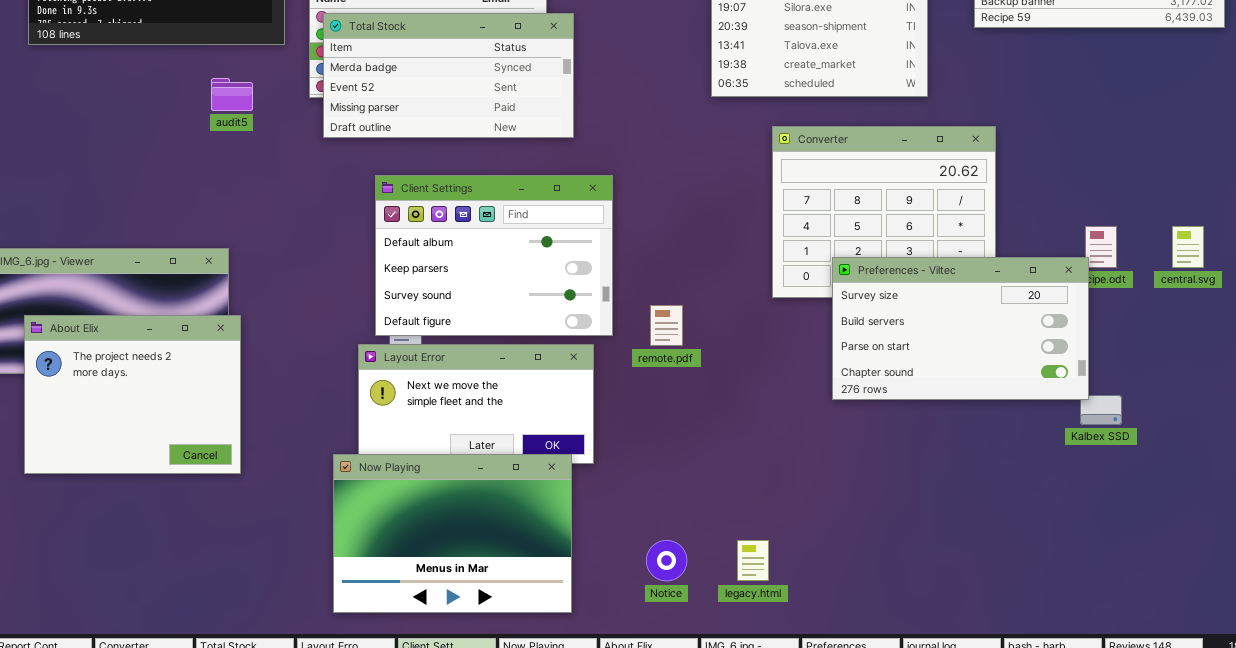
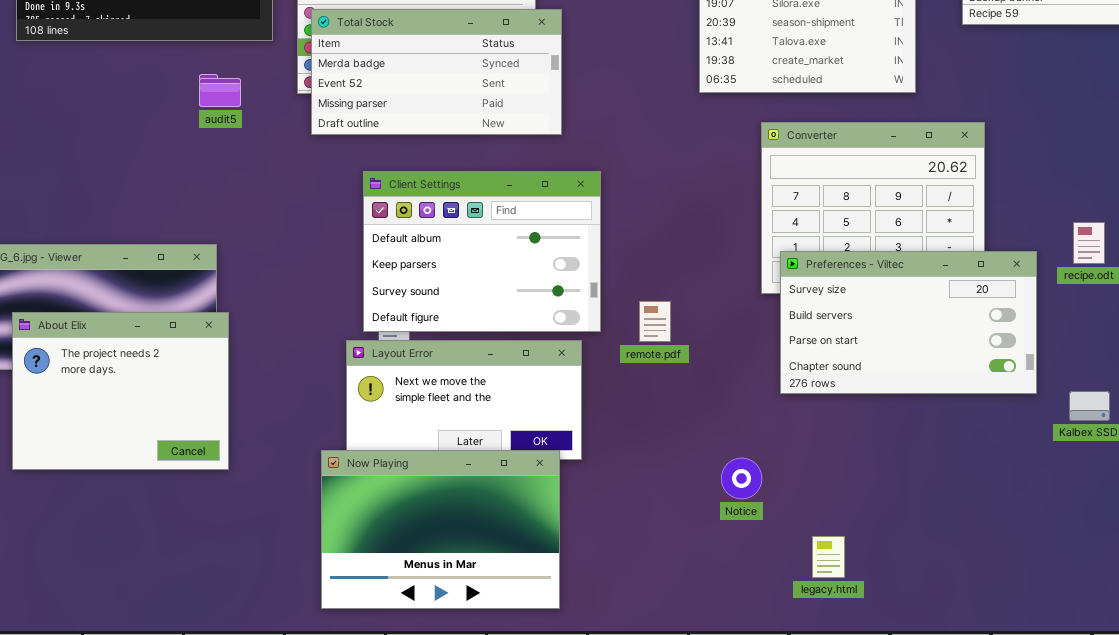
Preferences - Viltec: [832,257,1089,400] -> [780,251,1037,394], moved
Notice: [646,540,687,581] -> [721,458,762,499], moved
legacy.html: [737,540,769,581] -> [812,536,845,578], moved

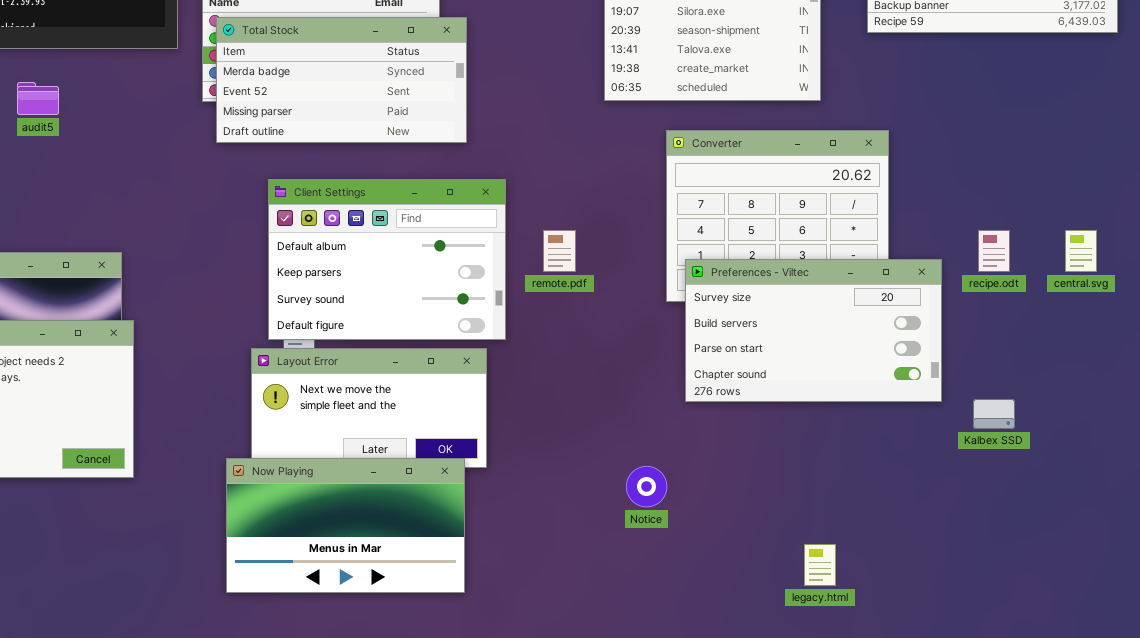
audit5: [199,74,241,107] -> [17,82,59,115], moved
remote.pdf: [639,301,671,342] -> [543,230,576,272], moved
Now Playing: [321,450,560,609] -> [226,458,465,593], resized
legacy.html: [812,536,845,578] -> [804,544,836,586], moved

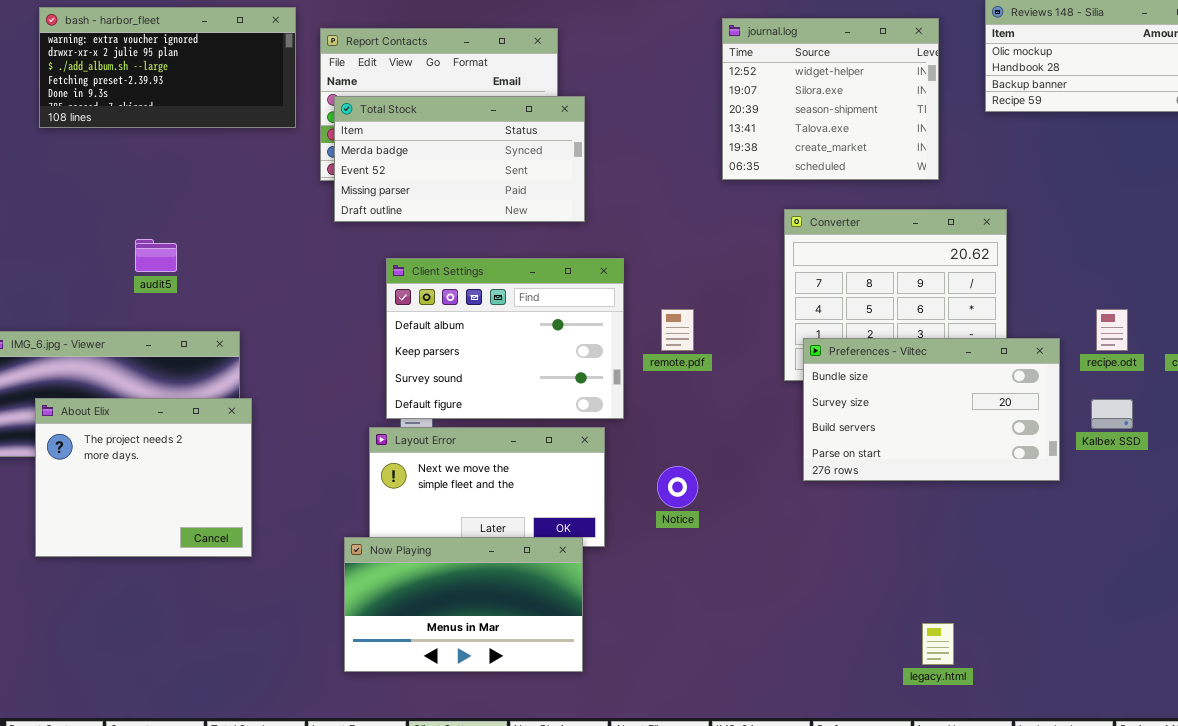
audit5: [17,82,59,115] -> [135,239,177,272], moved
Preferences - Viltec: [685,259,942,402] -> [803,338,1060,481], scrolled up 1 row
Kalbex SSD: [973,399,1015,429] -> [1091,399,1133,429], moved
Notice: [626,466,667,507] -> [657,466,698,508], moved

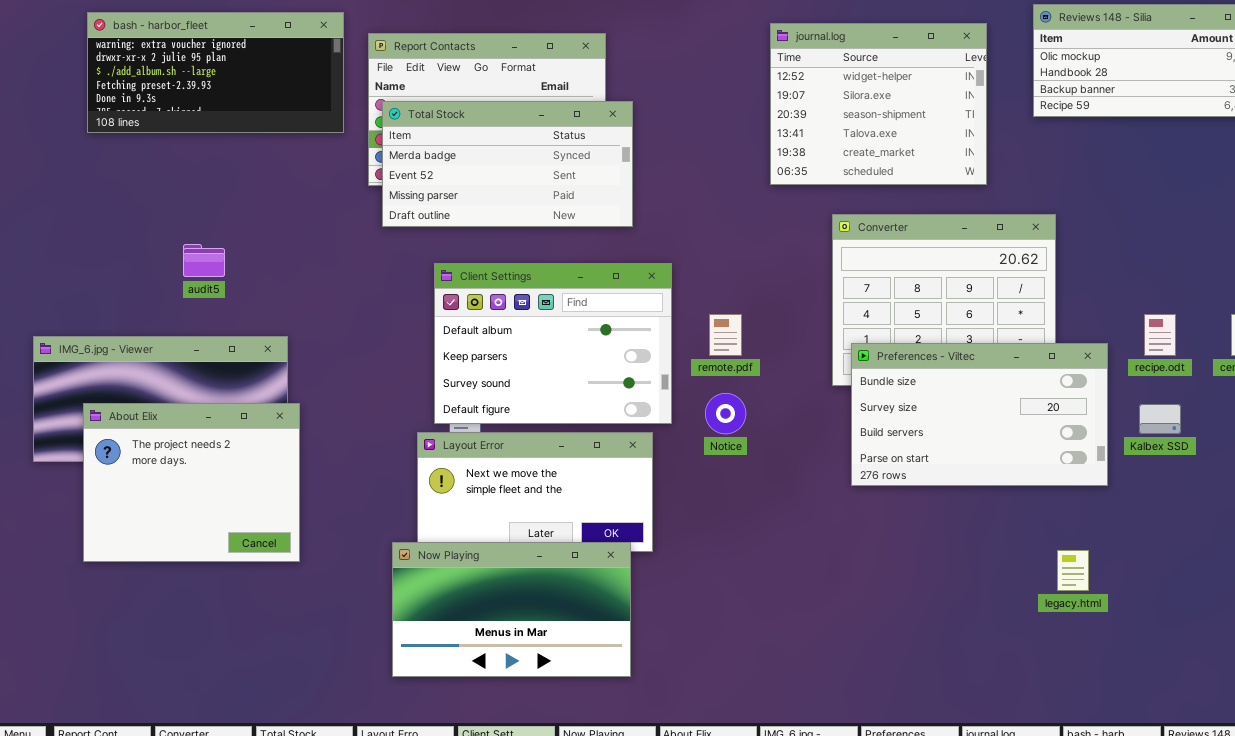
Notice: [657,466,698,508] -> [705,393,746,434], moved
legacy.html: [922,623,954,665] -> [1057,550,1089,591], moved

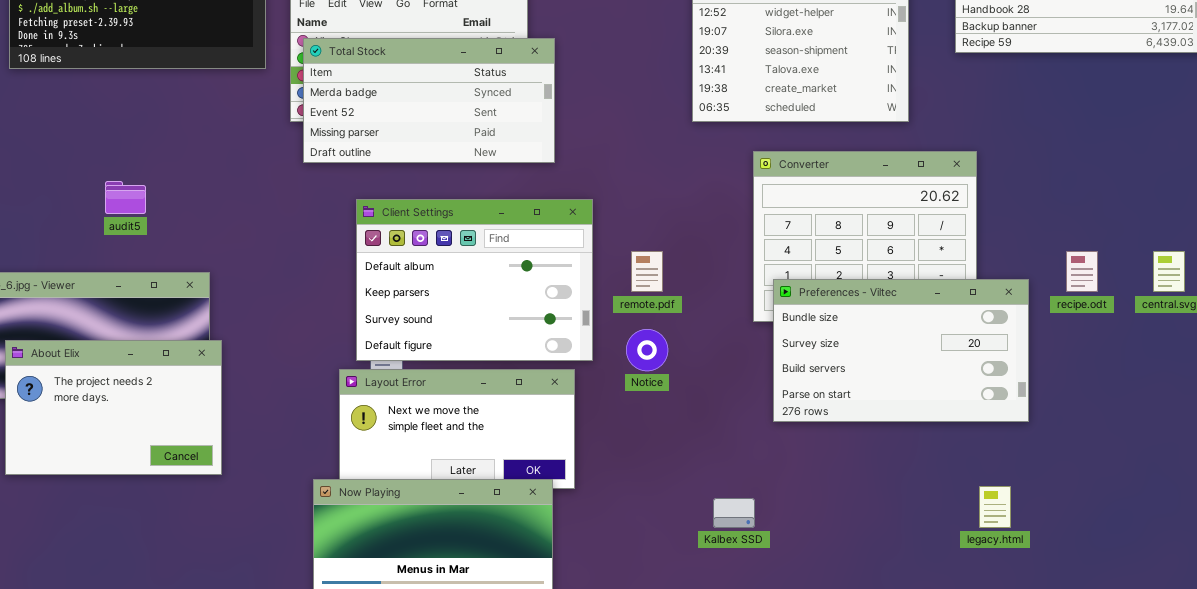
About Elix: [83,403,300,562] -> [5,340,222,475], resized
Kalbex SSD: [1139,404,1181,434] -> [713,498,755,528], moved

